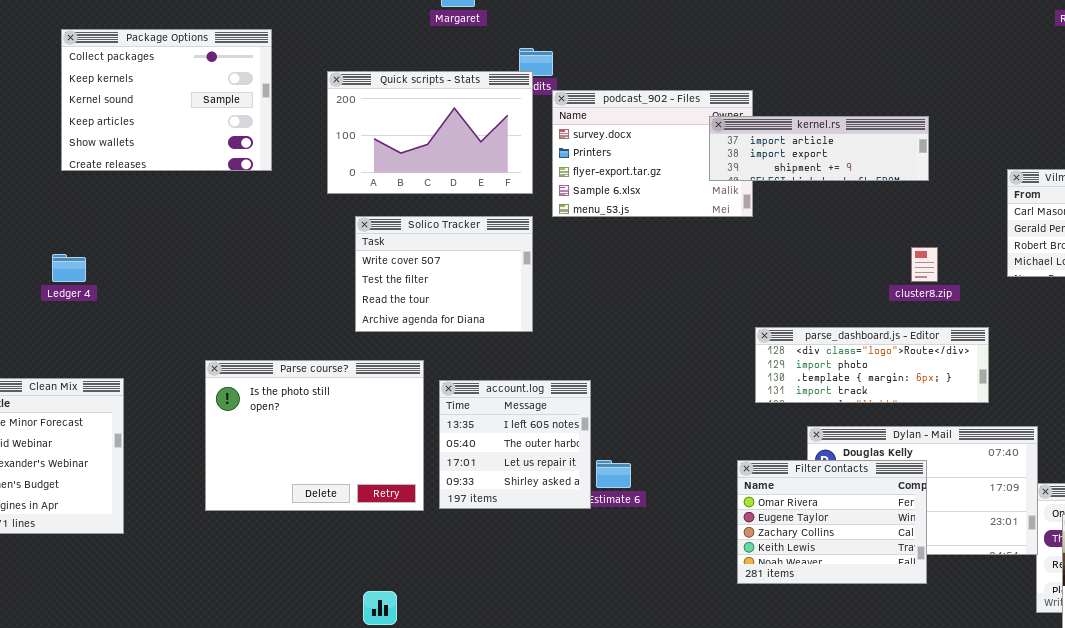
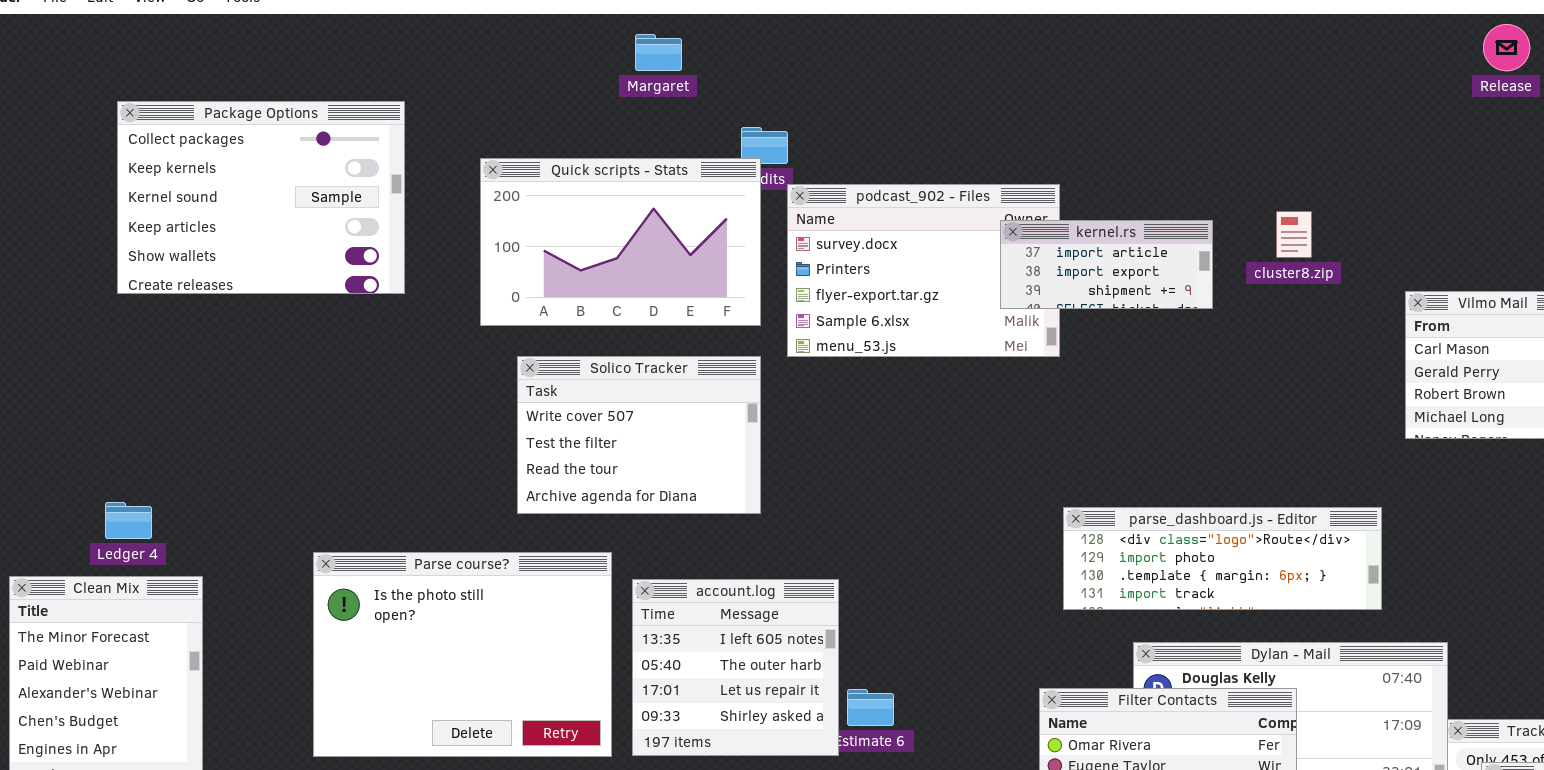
kernel.rs: [709,116,929,181] -> [1000,220,1213,309], resized
cluster8.zip: [911,247,938,282] -> [1276,211,1312,258], moved
Ledger 4: [52,254,86,282] -> [105,502,152,539], moved

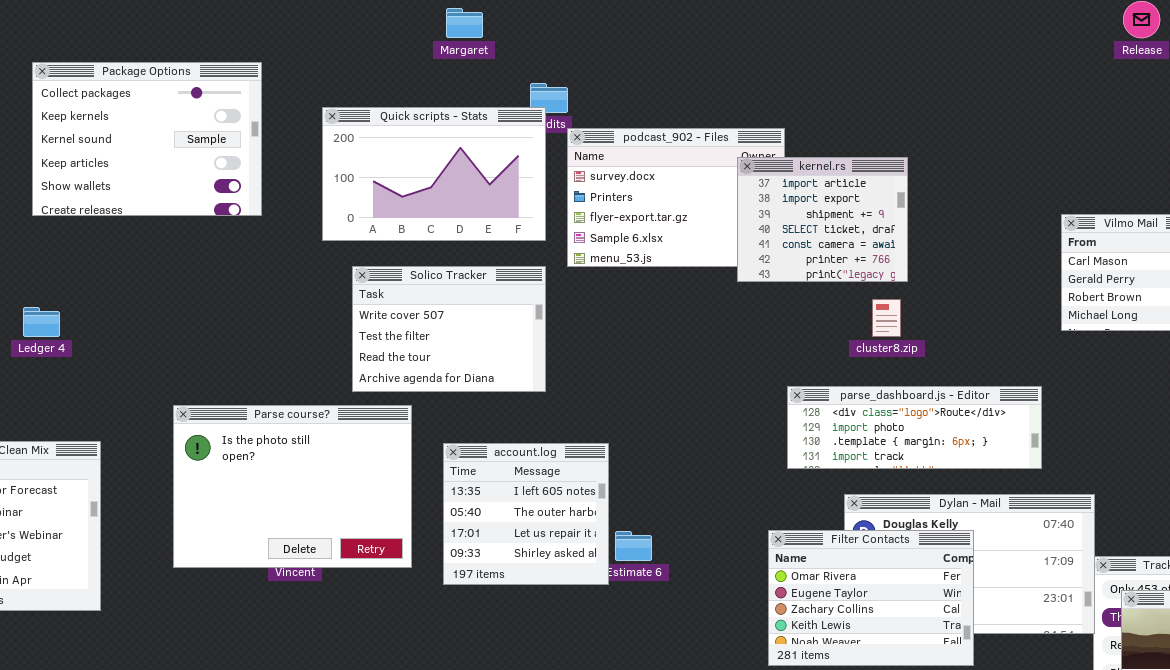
cluster8.zip: [1276,211,1312,258] -> [872,299,901,337], moved
kernel.rs: [1000,220,1213,309] -> [737,157,908,282], resized
Ledger 4: [105,502,152,539] -> [23,307,60,337], moved
Parse course?: [313,552,612,757] -> [173,405,412,568], moved

